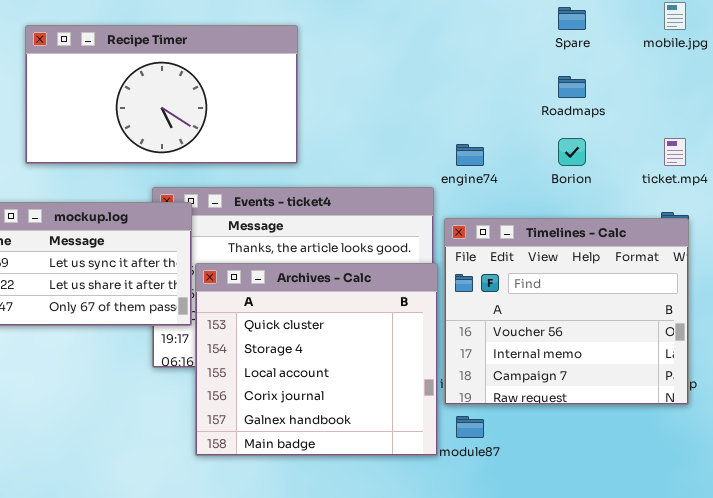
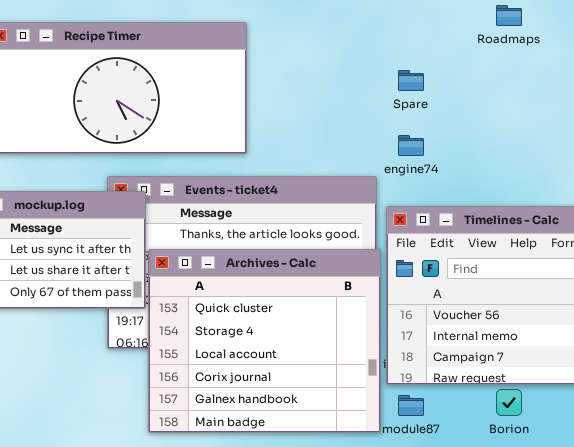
Spare: [558,7,586,30] -> [398,70,424,91], moved
Roadmaps: [558,76,586,98] -> [496,5,522,26], moved
Borion: [558,138,586,166] -> [496,389,522,416], moved

